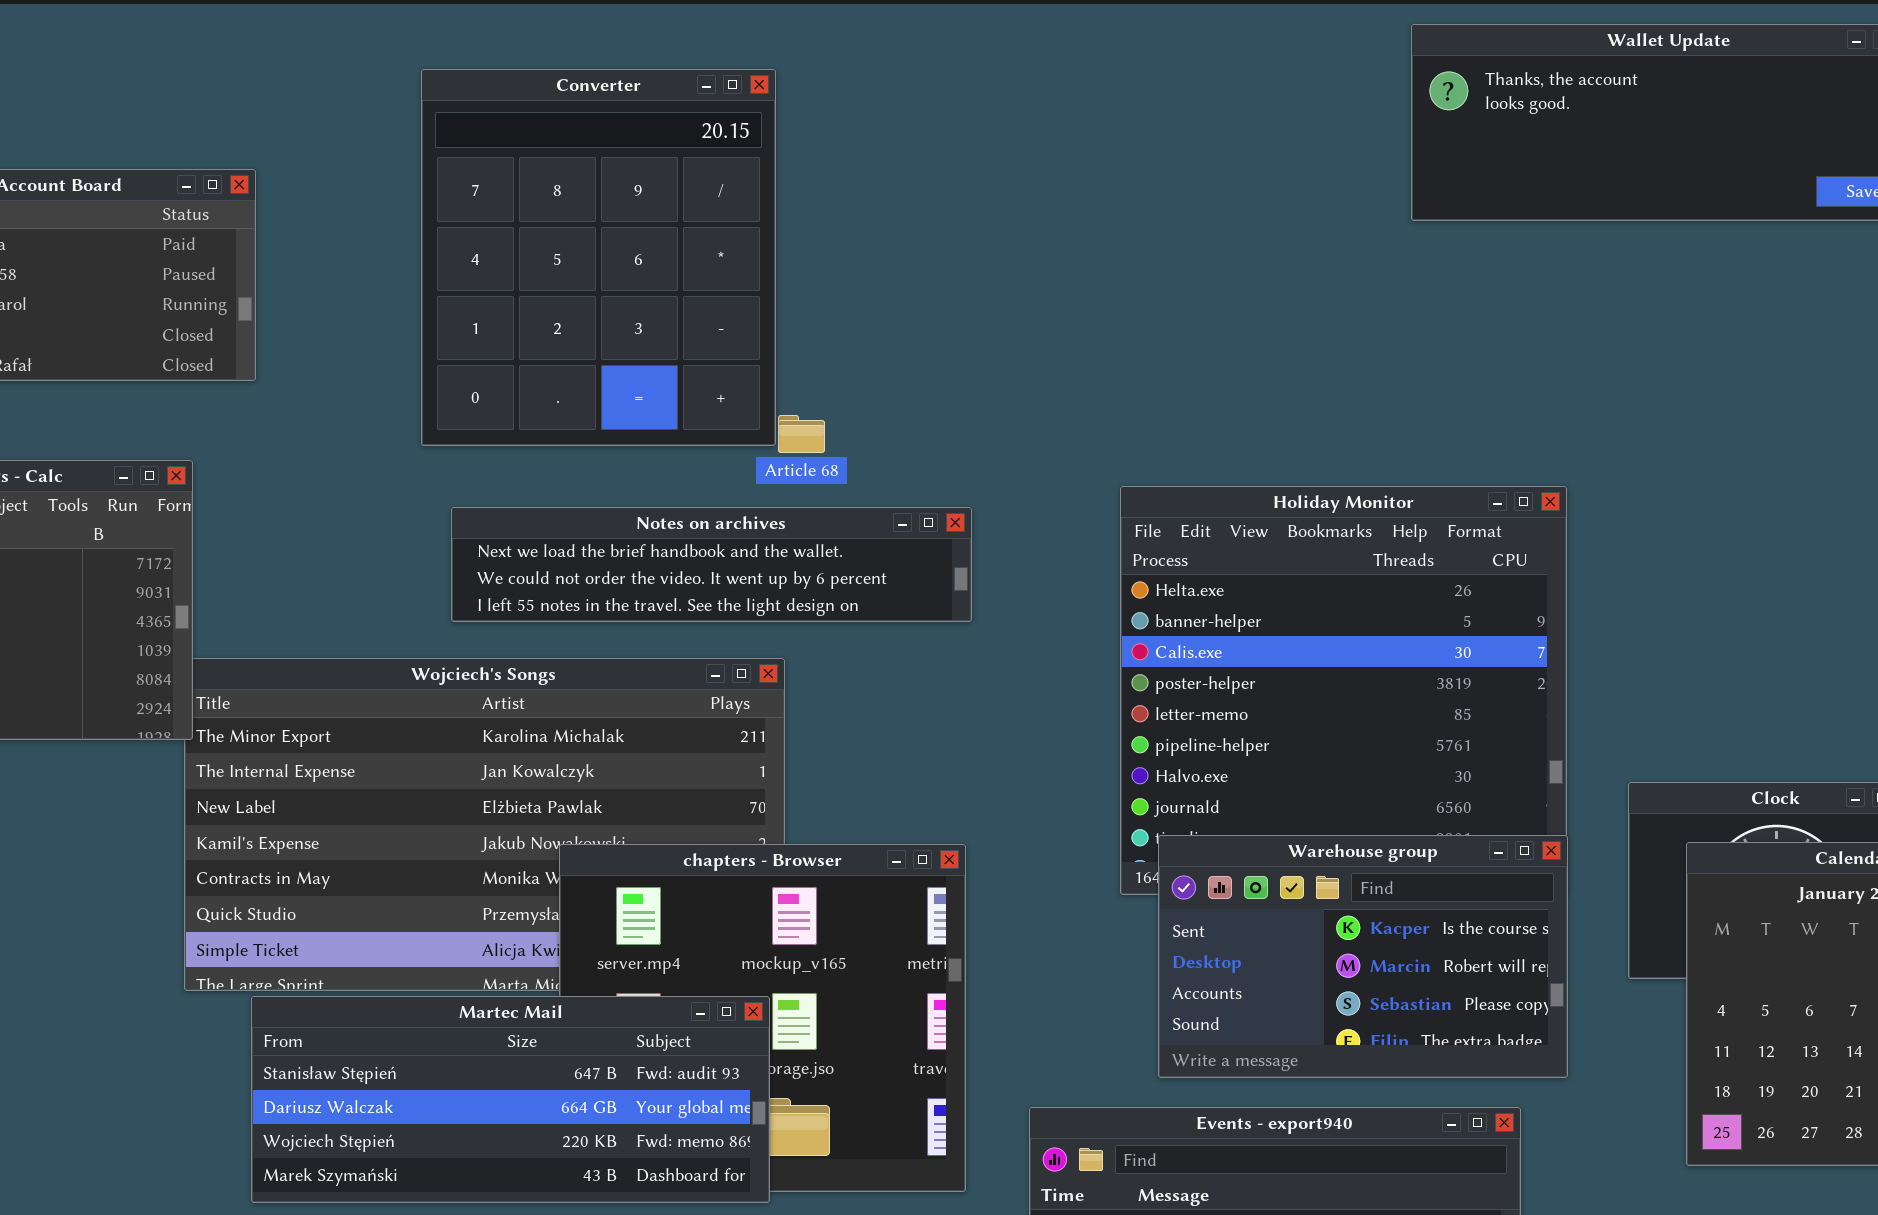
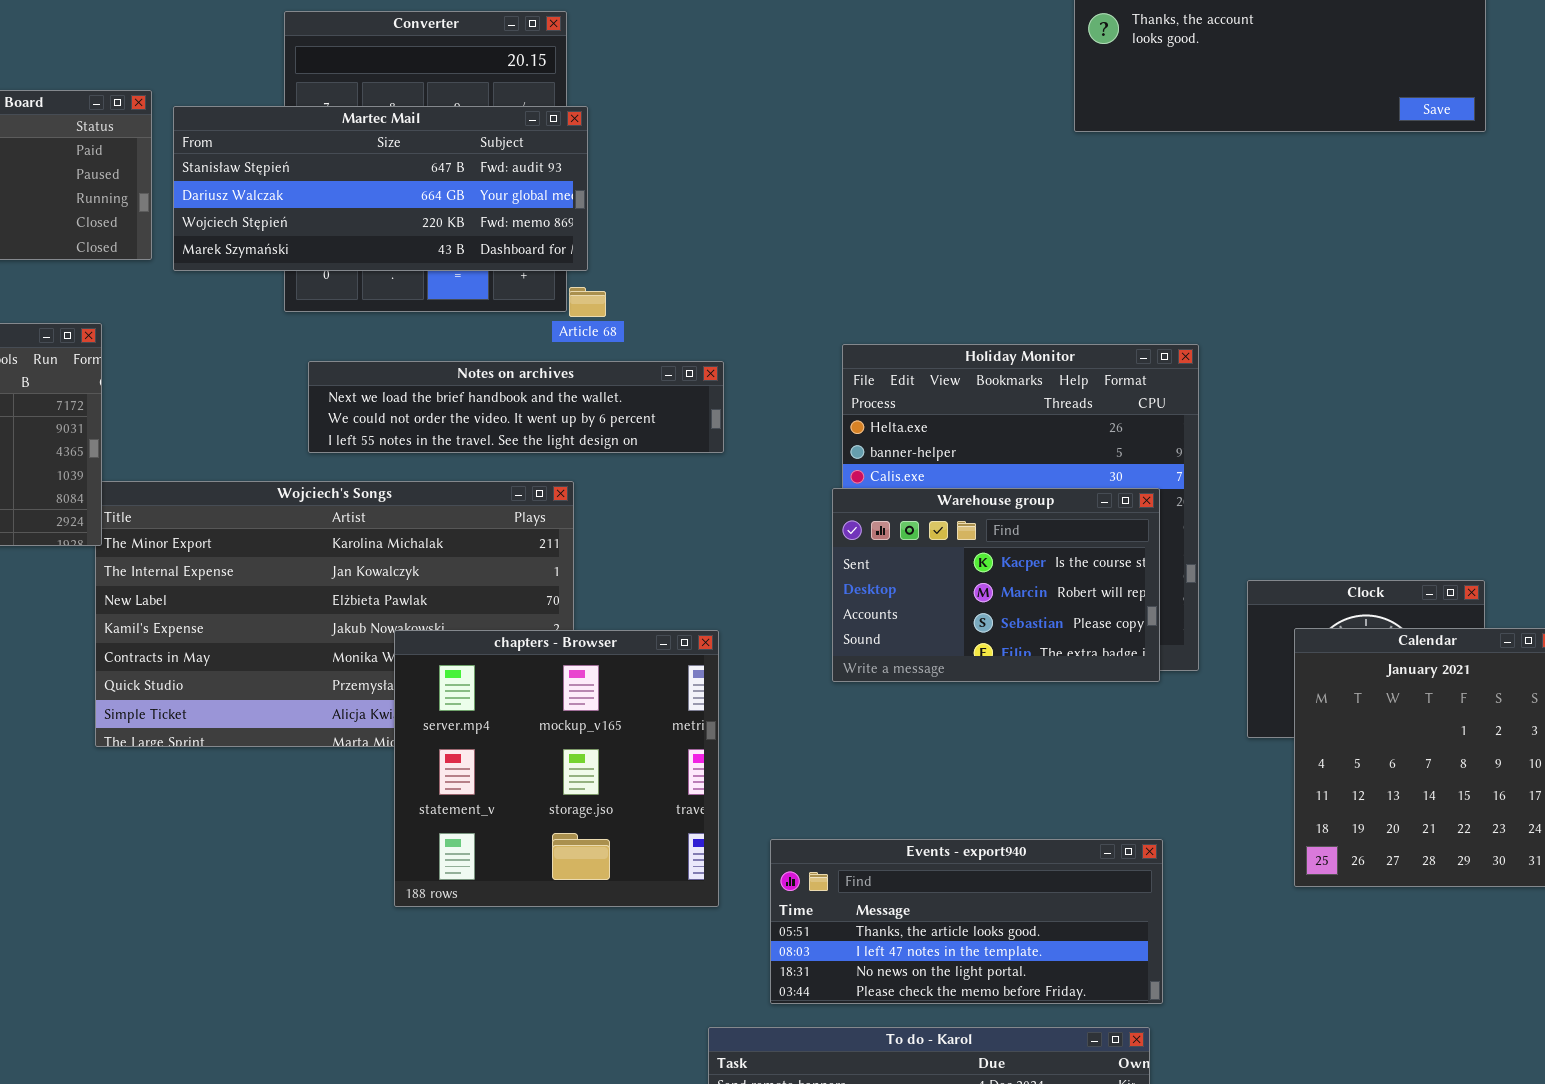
Warehouse group: [1158,835,1568,1078] -> [832,488,1160,682], moved
Martec Mail: [251,996,770,1203] -> [173,106,588,271], moved

